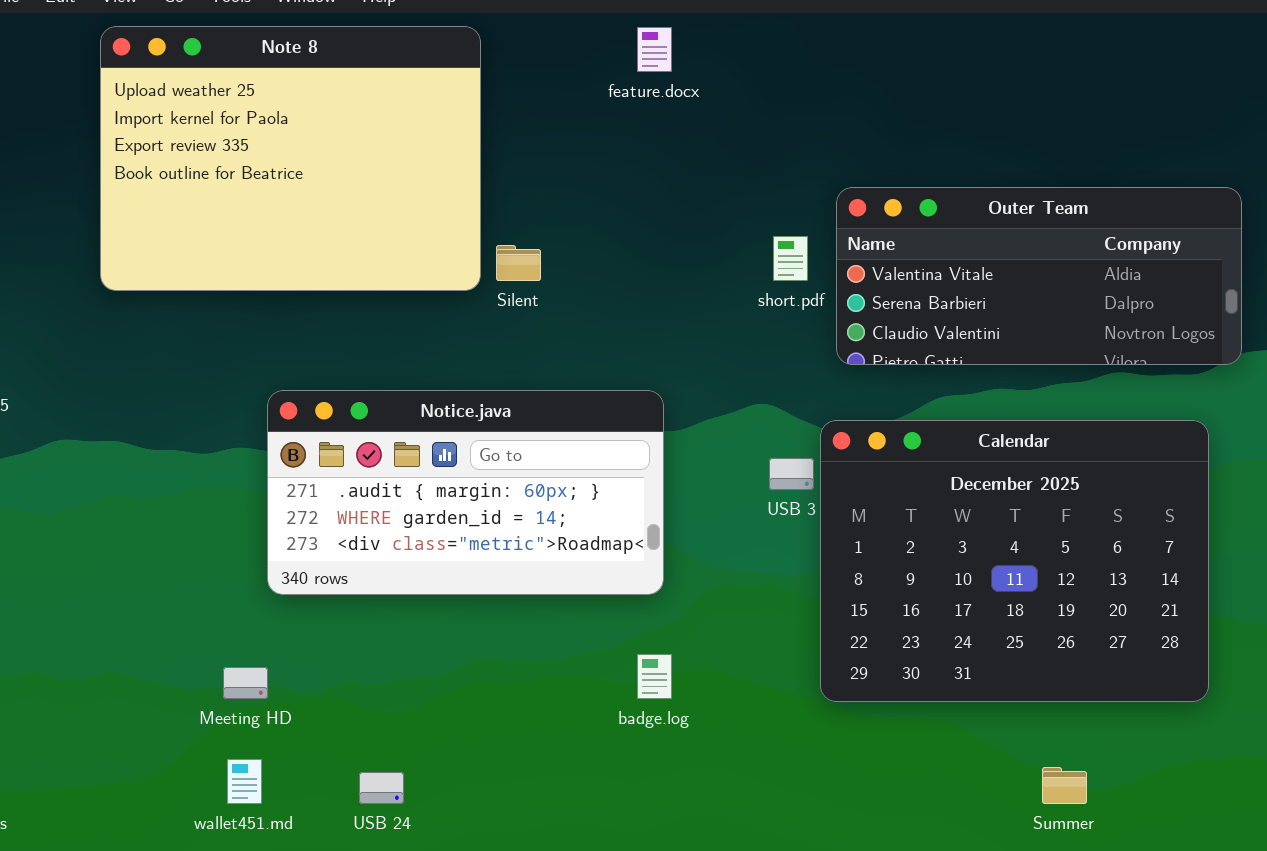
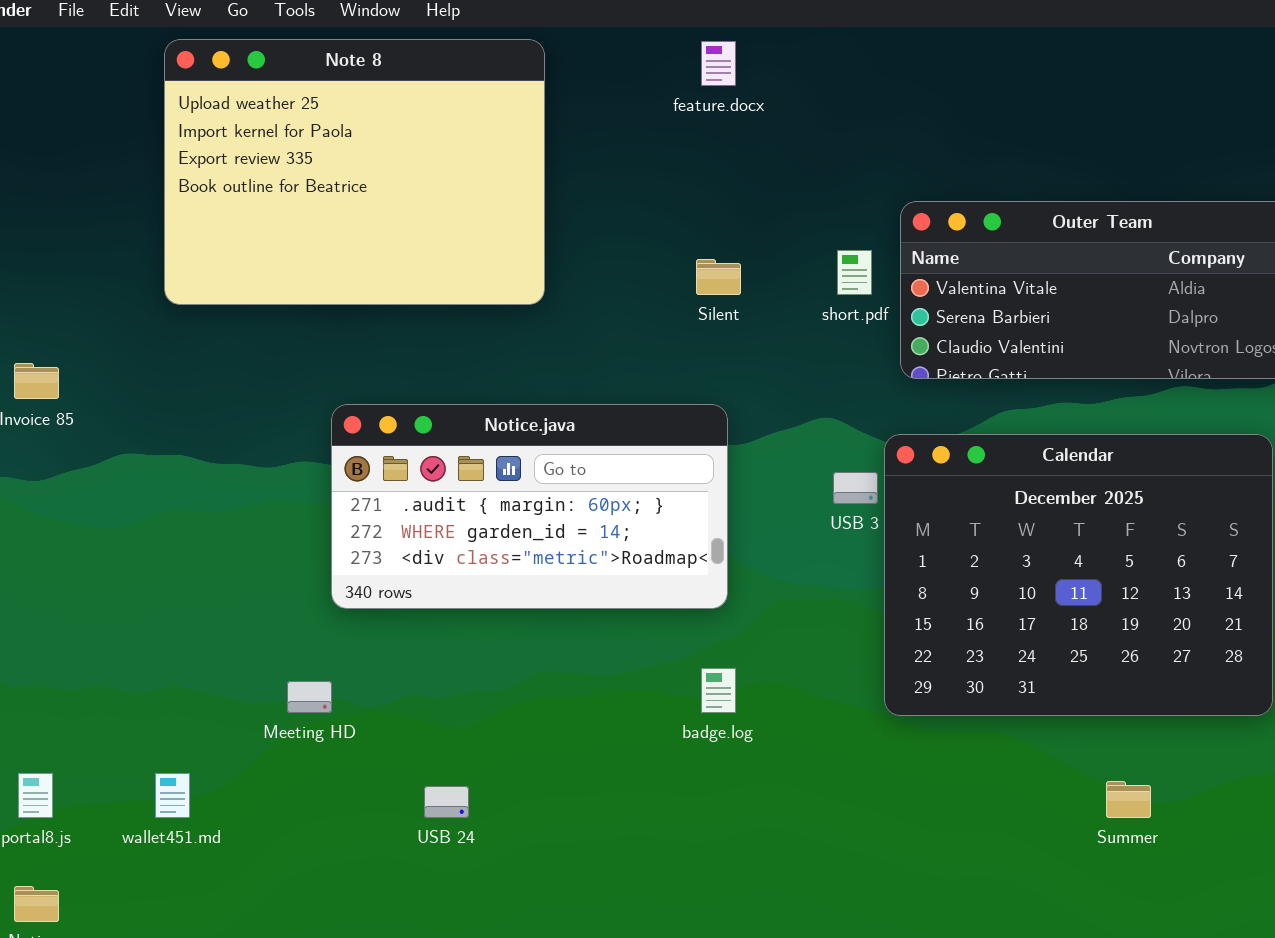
Silent: [496,245,541,281] -> [696,259,741,295], moved
wallet451.md: [227,759,262,804] -> [155,773,190,818], moved

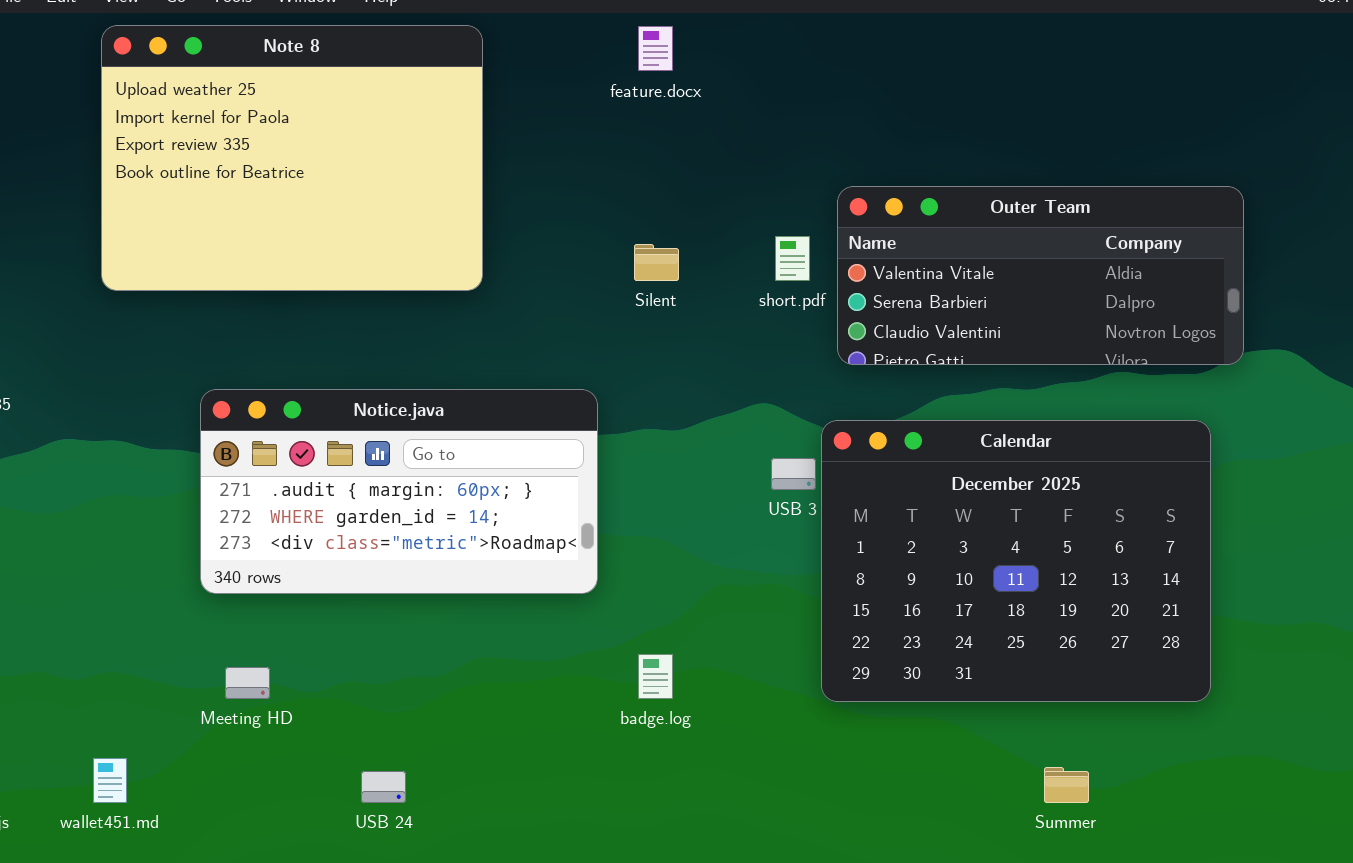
Notice.java: [331,404,728,609] -> [200,389,598,594], moved

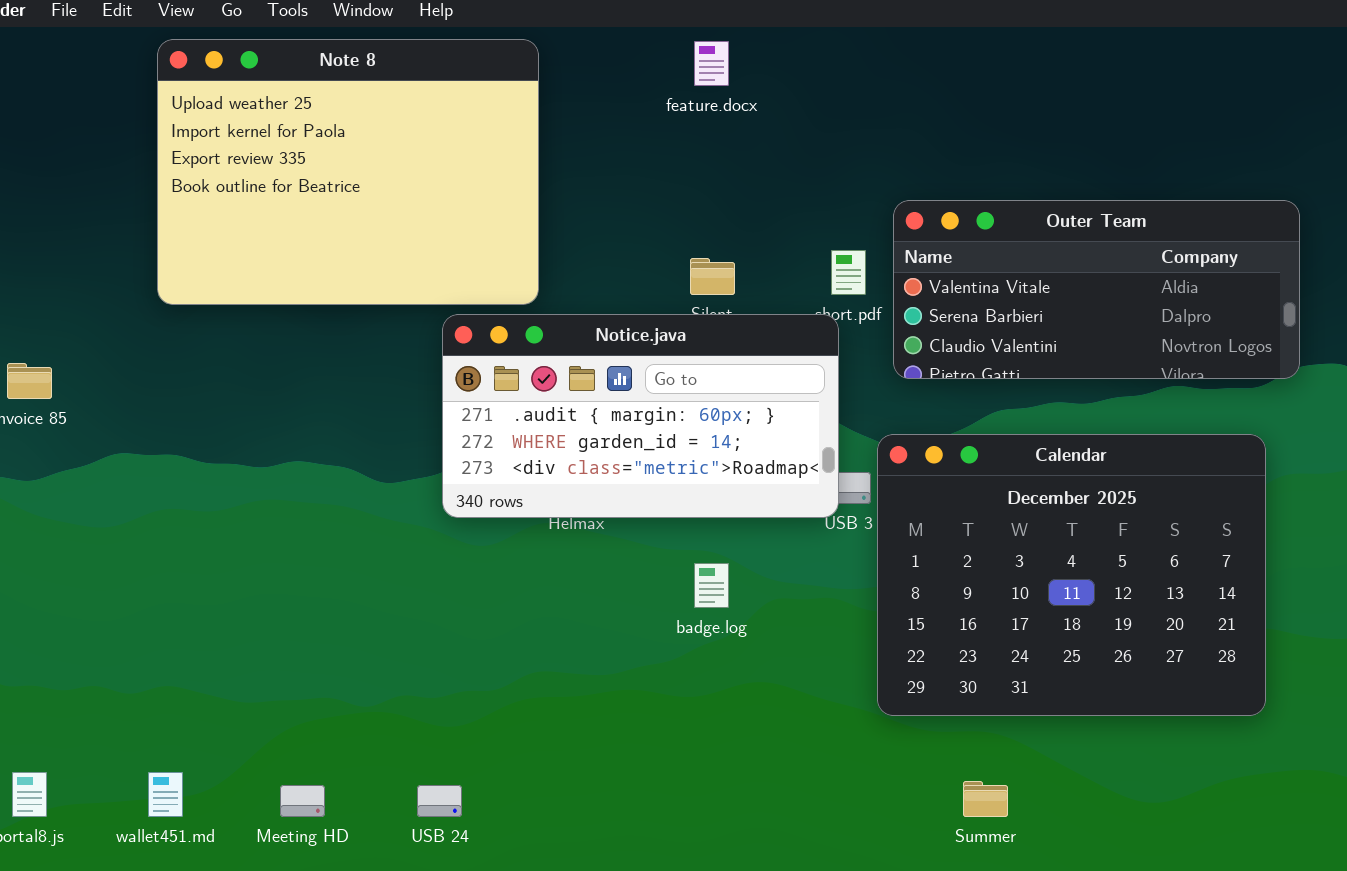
Notice.java: [200,389,598,594] -> [442,314,839,518], moved
badge.log: [638,654,673,699] -> [694,563,729,608], moved
Meeting HD: [225,667,270,699] -> [280,785,325,817], moved
Summer: [1044,767,1089,803] -> [963,781,1008,817], moved

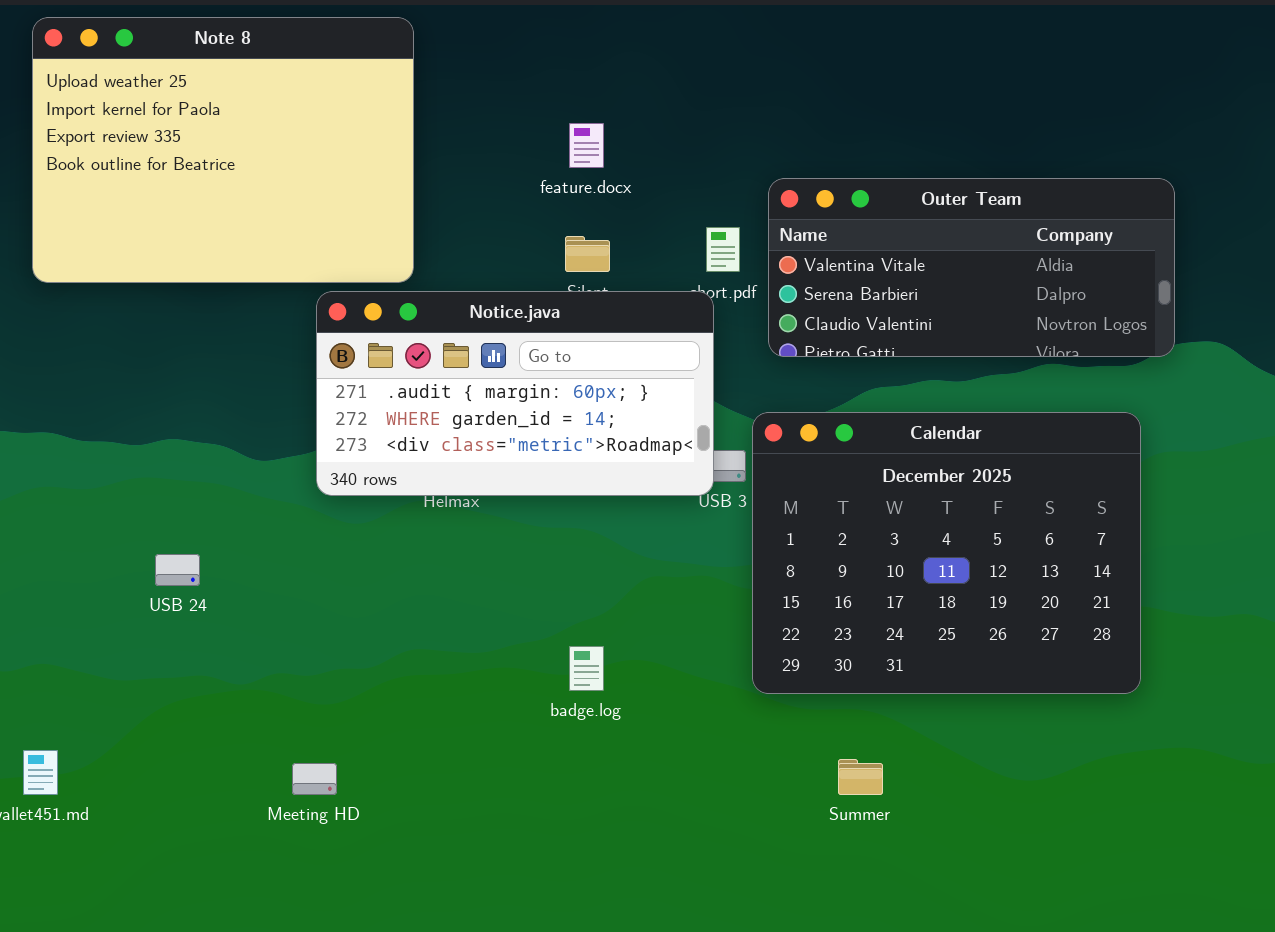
feature.docx: [694,41,729,86] -> [569,123,604,168], moved
badge.log: [694,563,729,608] -> [569,646,604,691], moved
Meeting HD: [280,785,325,817] -> [292,763,337,795], moved
USB 24: [417,785,462,817] -> [155,554,200,586], moved

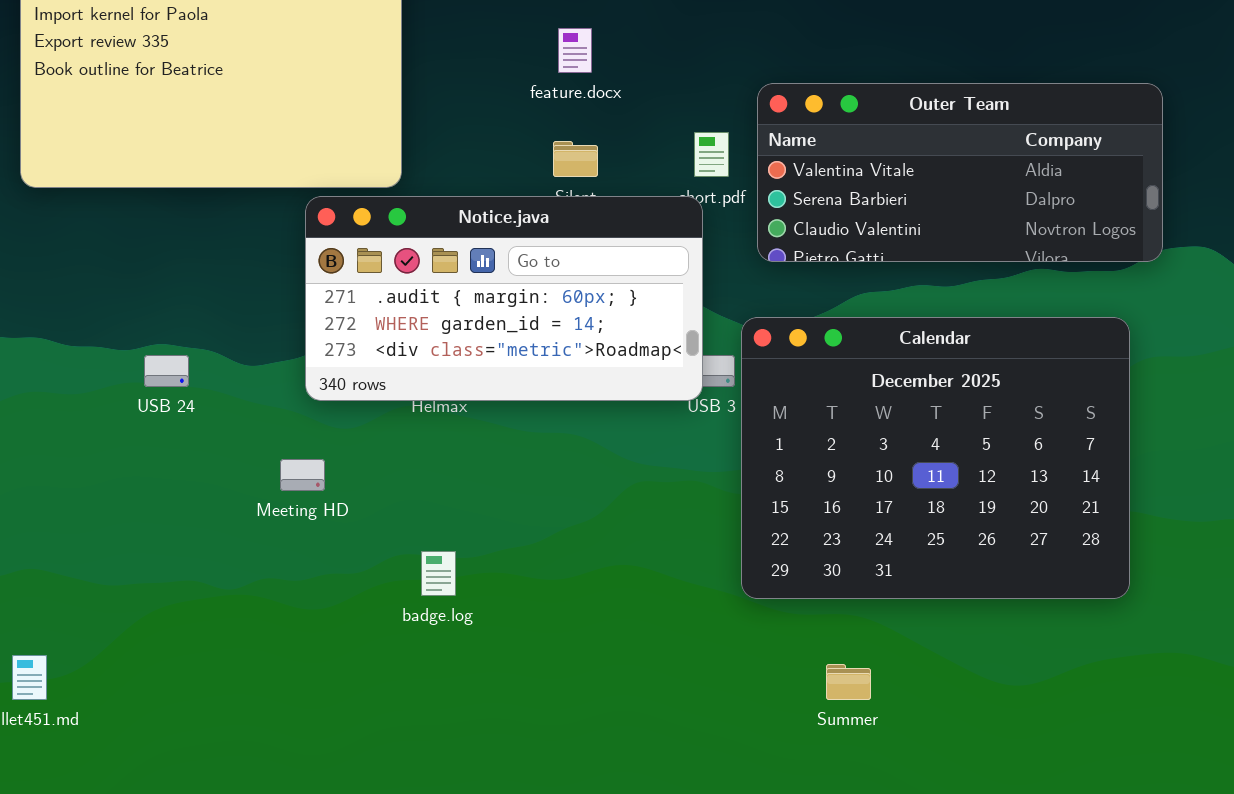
USB 24: [155,554,200,586] -> [144,355,189,387], moved
badge.log: [569,646,604,691] -> [421,551,456,596], moved
Meeting HD: [292,763,337,795] -> [280,459,325,491], moved

